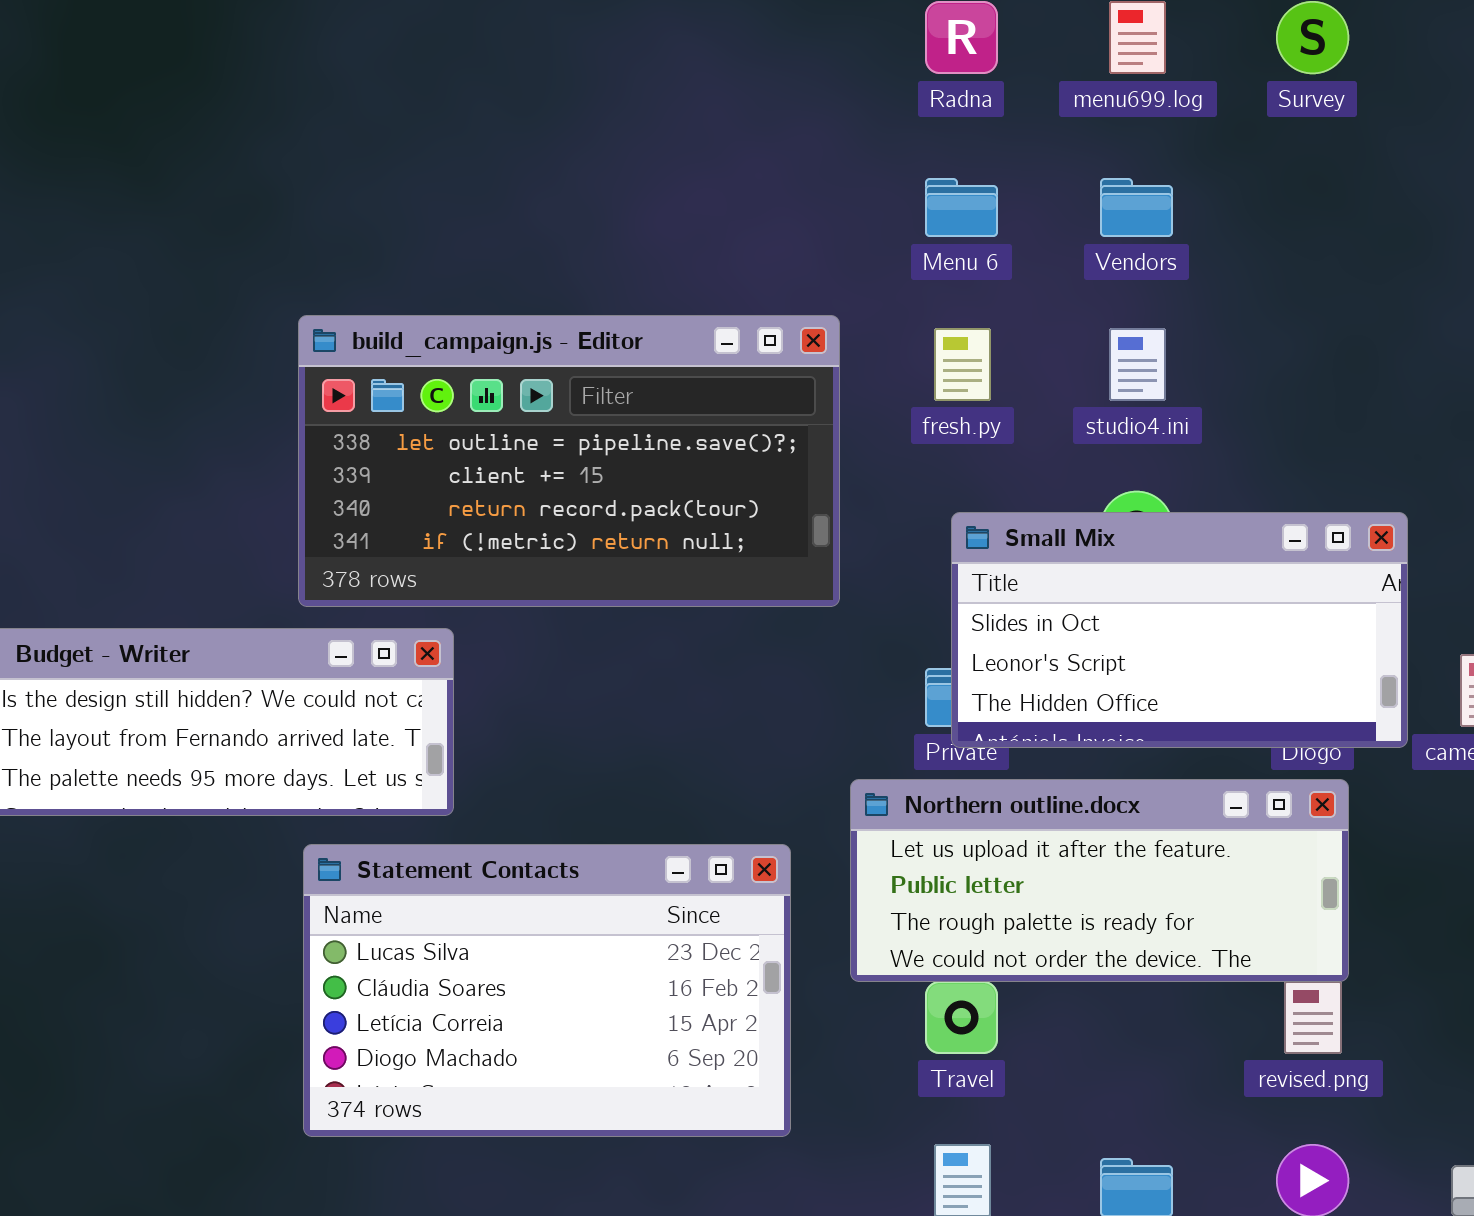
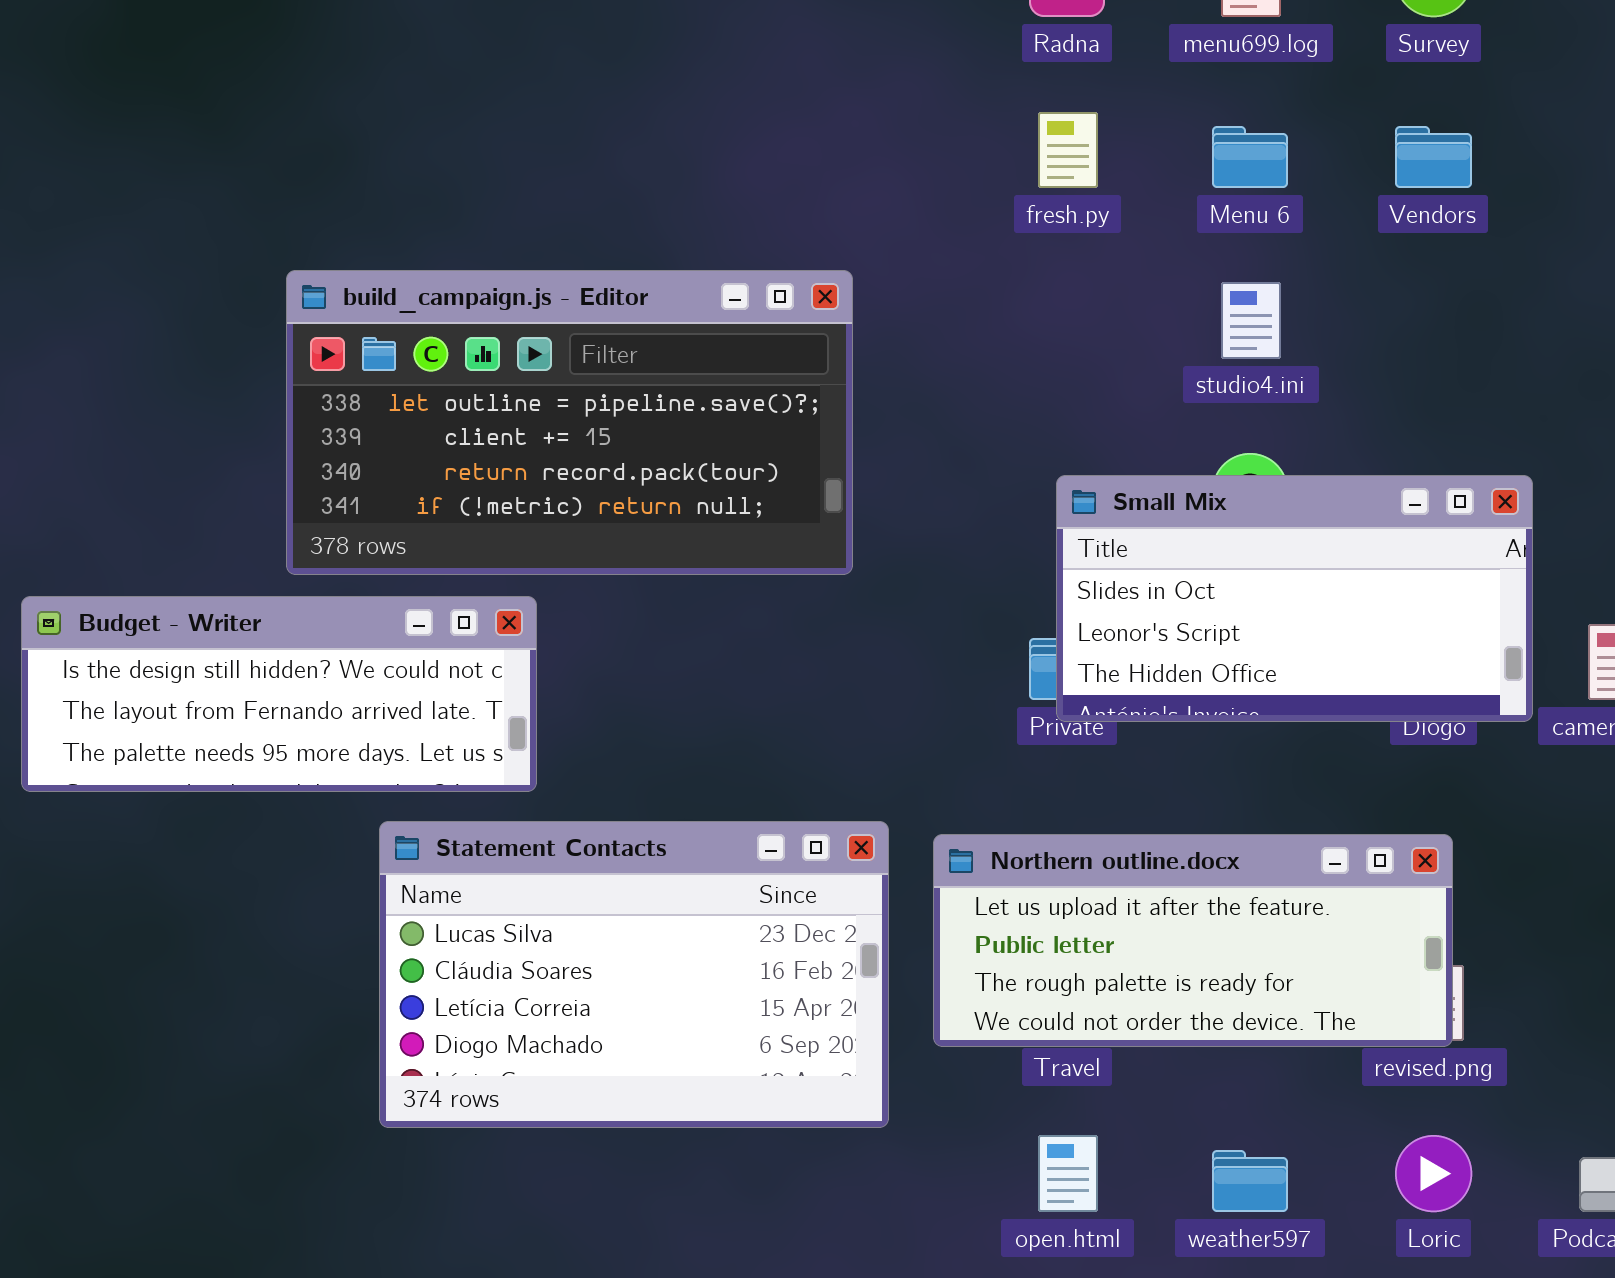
Menu 6: [925,178,998,237] -> [1212,126,1288,188], moved
Vendors: [1100,178,1173,237] -> [1395,126,1472,188], moved
build_campaign.js - Editor: [298,315,840,607] -> [286,270,853,575], moved
fresh.py: [934,328,991,401] -> [1038,112,1098,188], moved
Northern outline.docx: [850,779,1349,982] -> [933,834,1453,1047], moved

